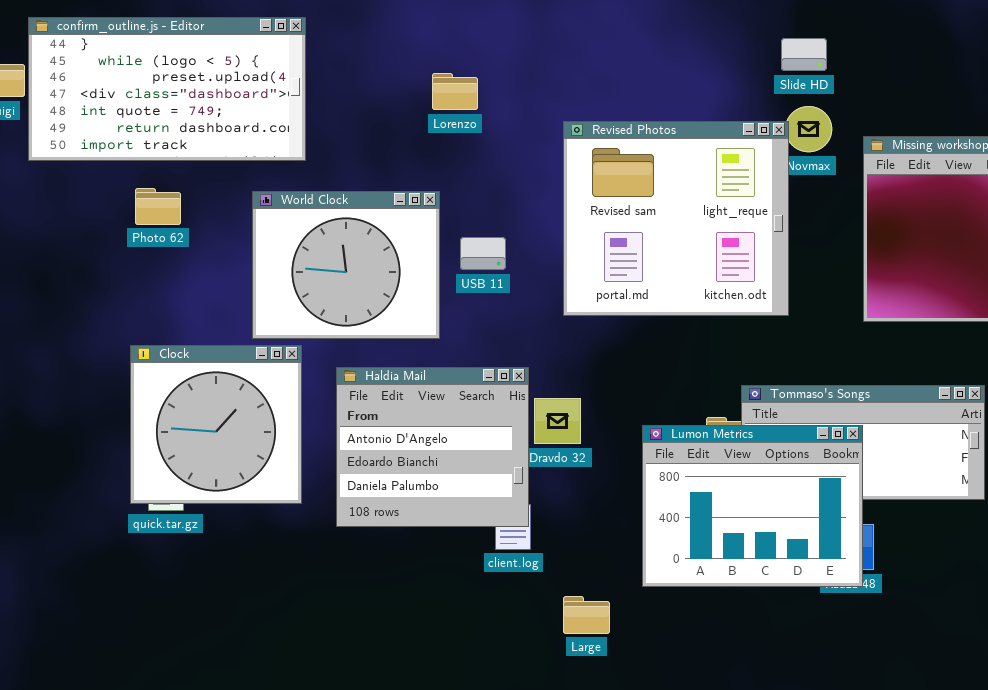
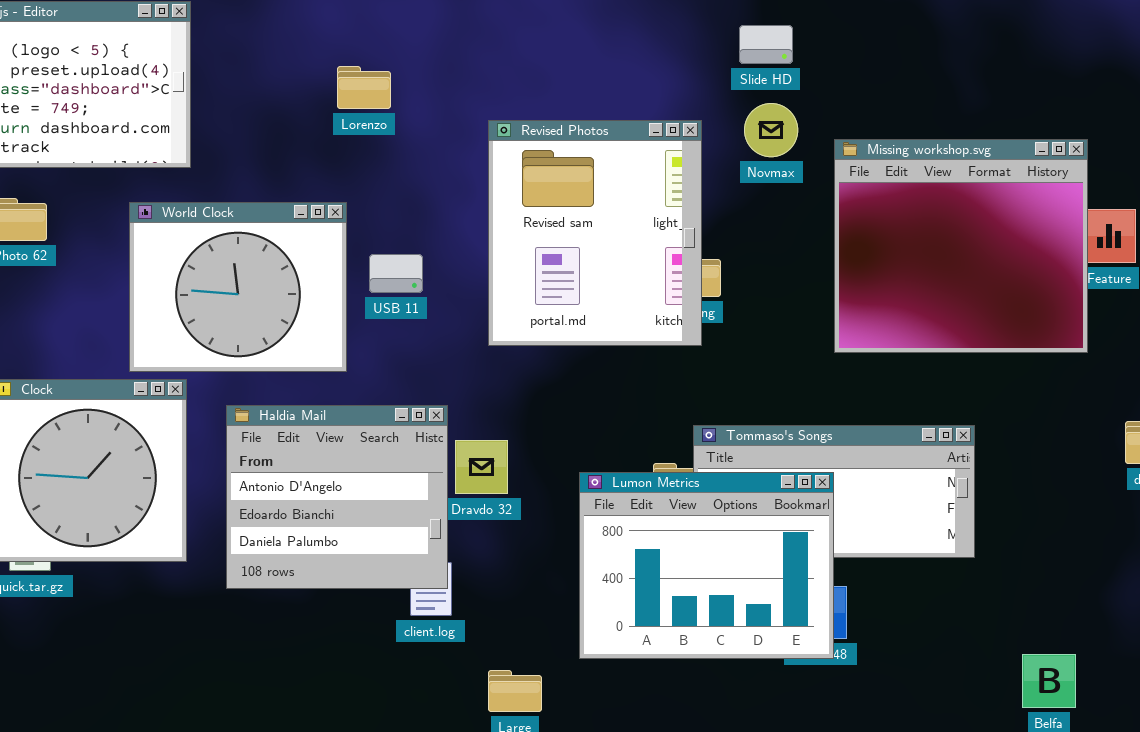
Revised Photos: [563,121,789,316] -> [488,120,702,346], resized

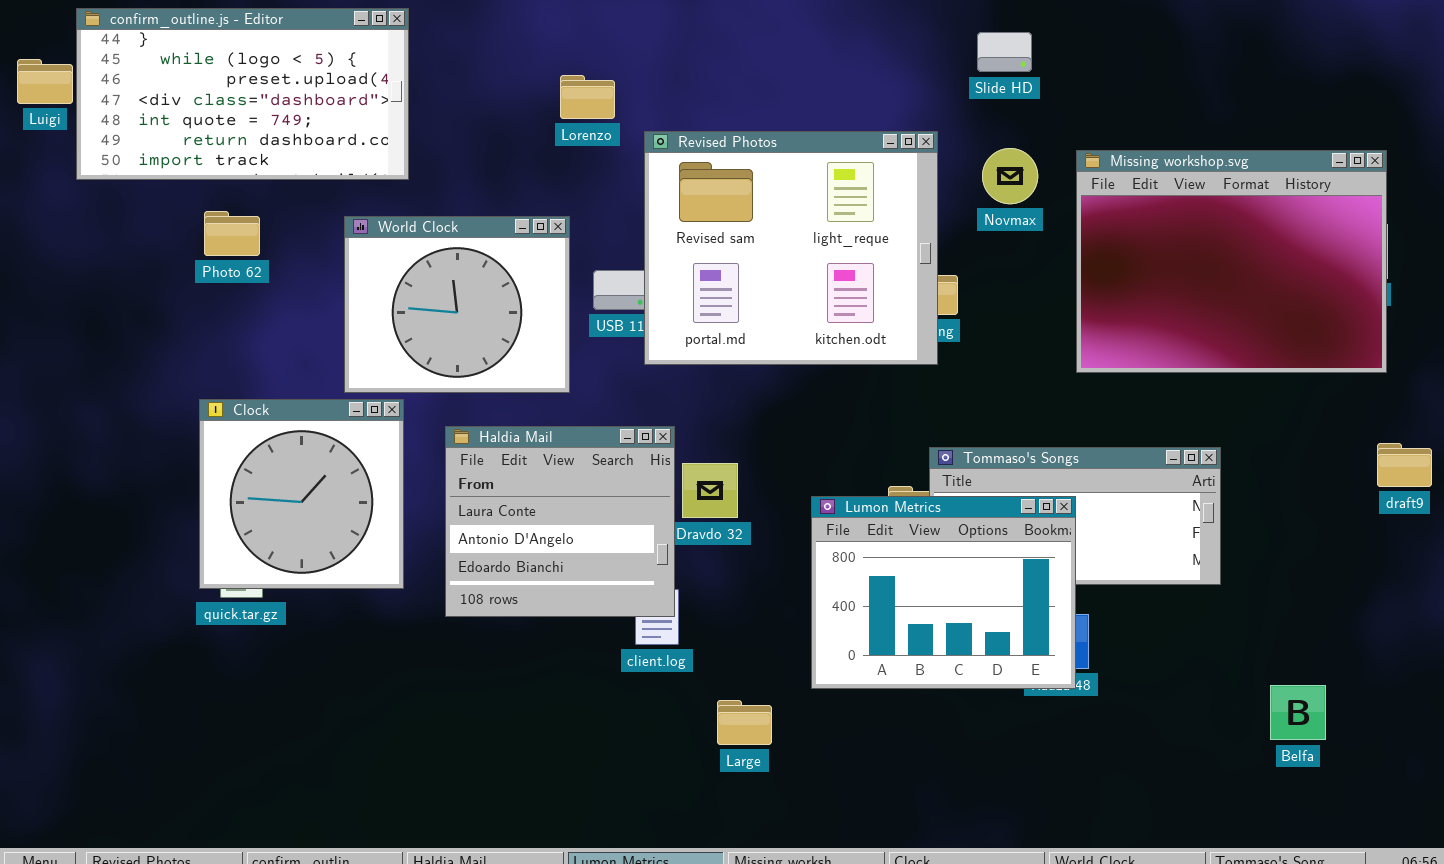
Novmax: [744,103,798,157] -> [982,148,1038,204], moved
Revised Photos: [488,120,702,346] -> [644,131,938,365], resized
Missing workshop.svg: [834,139,1088,353] -> [1076,150,1387,373], resized
Haldia Mail: [226,405,448,589] -> [445,426,675,617], scrolled up 1 row

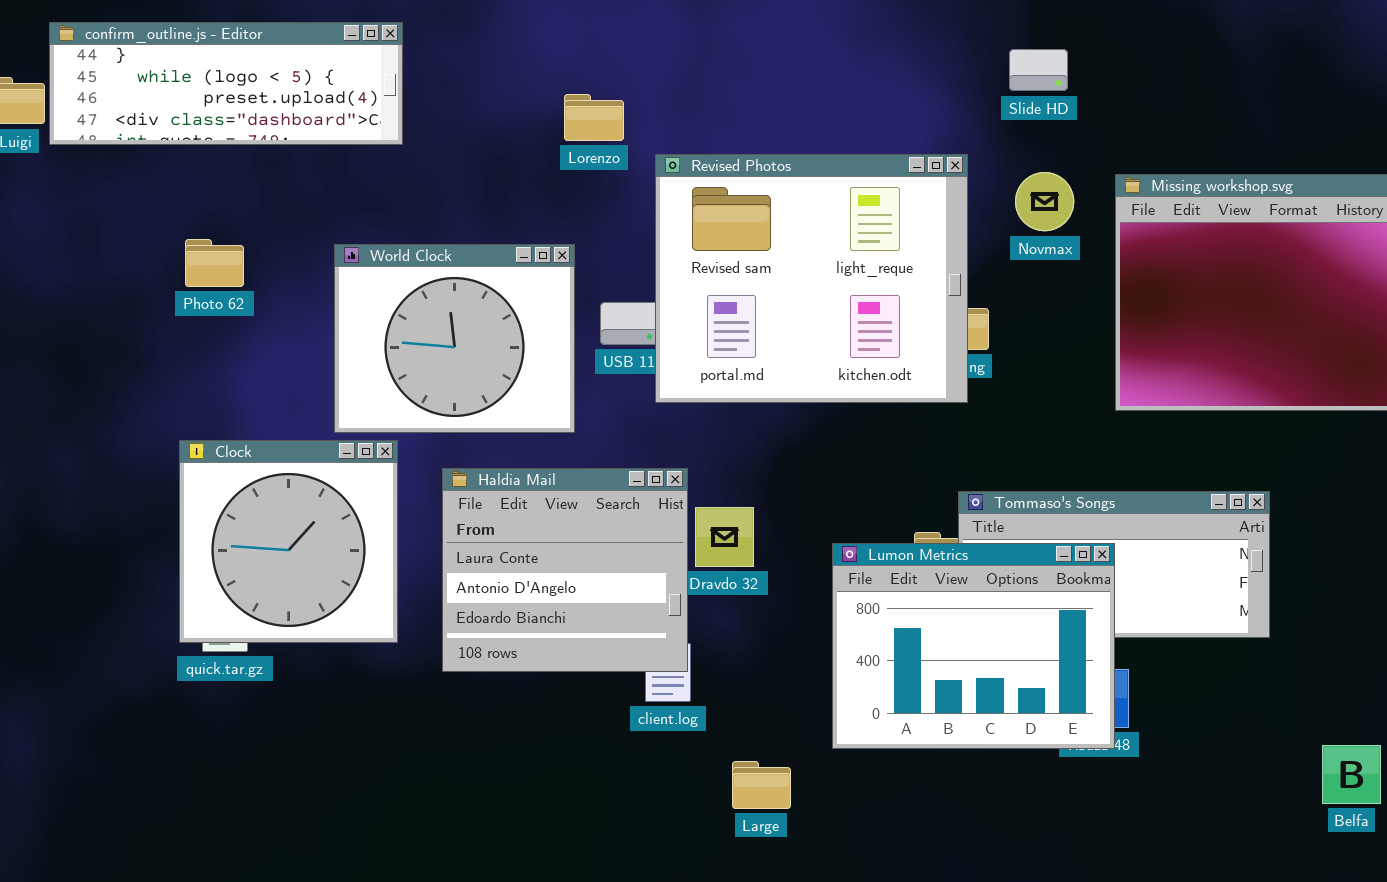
confirm_outline.js - Editor: [76,8,409,180] -> [49,22,403,145], resized

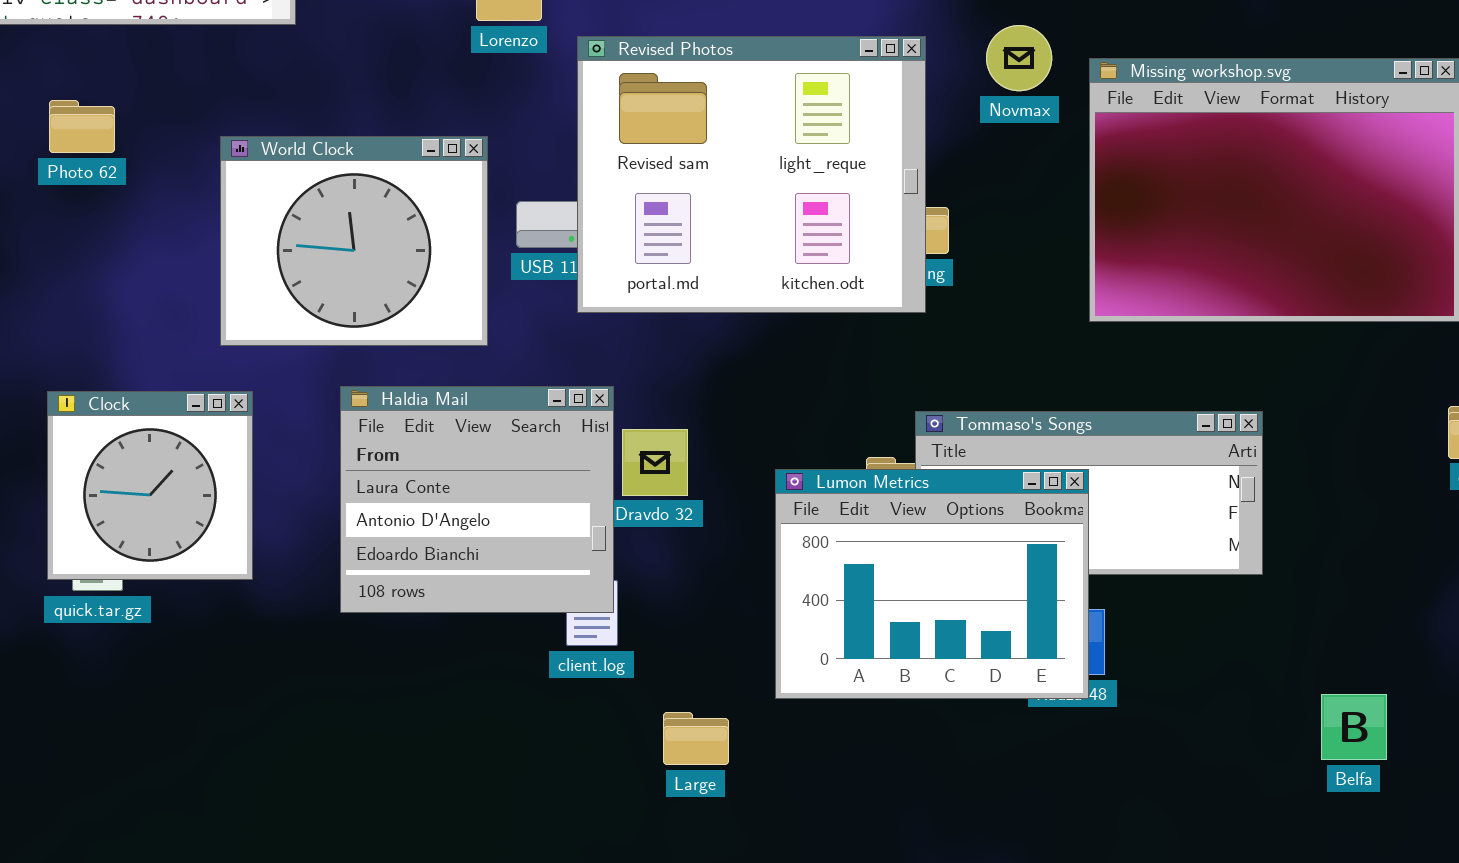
Novmax: [1015,172,1074,231] -> [986,25,1052,91], moved
Photo 62: [185,239,244,287] -> [49,100,115,153], moved
Clock: [179,440,398,643] -> [47,391,253,580], resized

